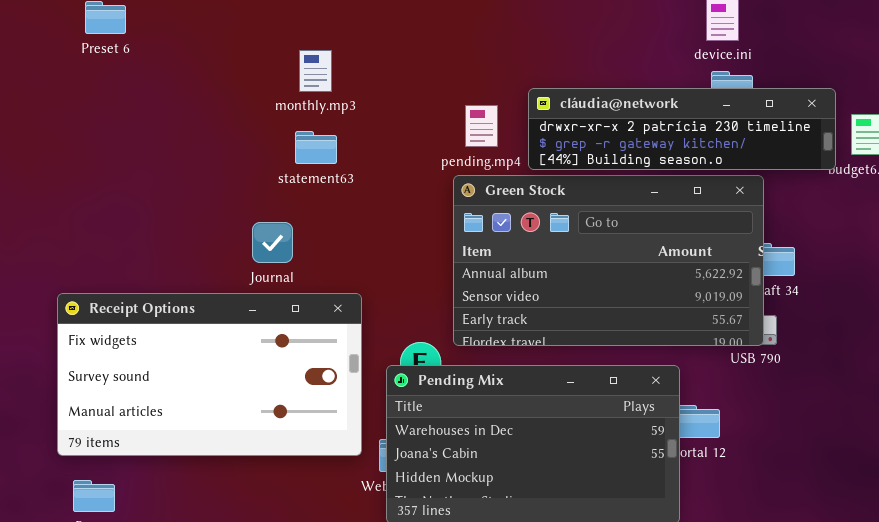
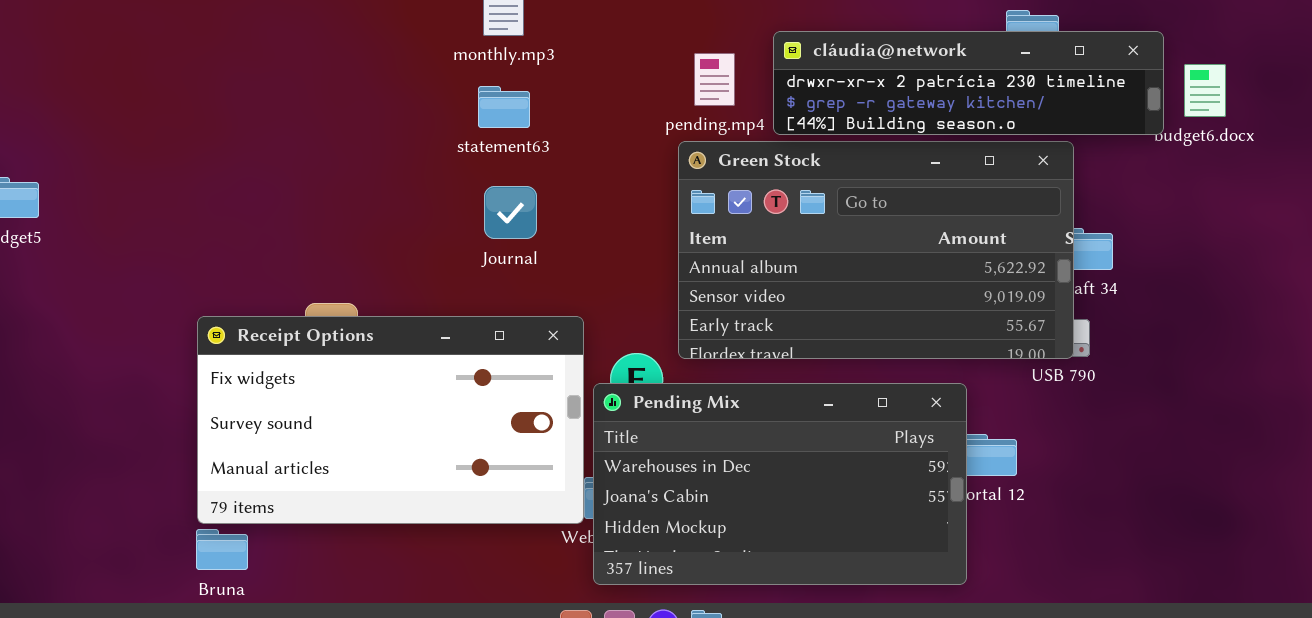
Journal: [252,222,293,263] -> [484,186,537,239], moved
Receipt Options: [57,293,362,456] -> [197,316,584,524], moved

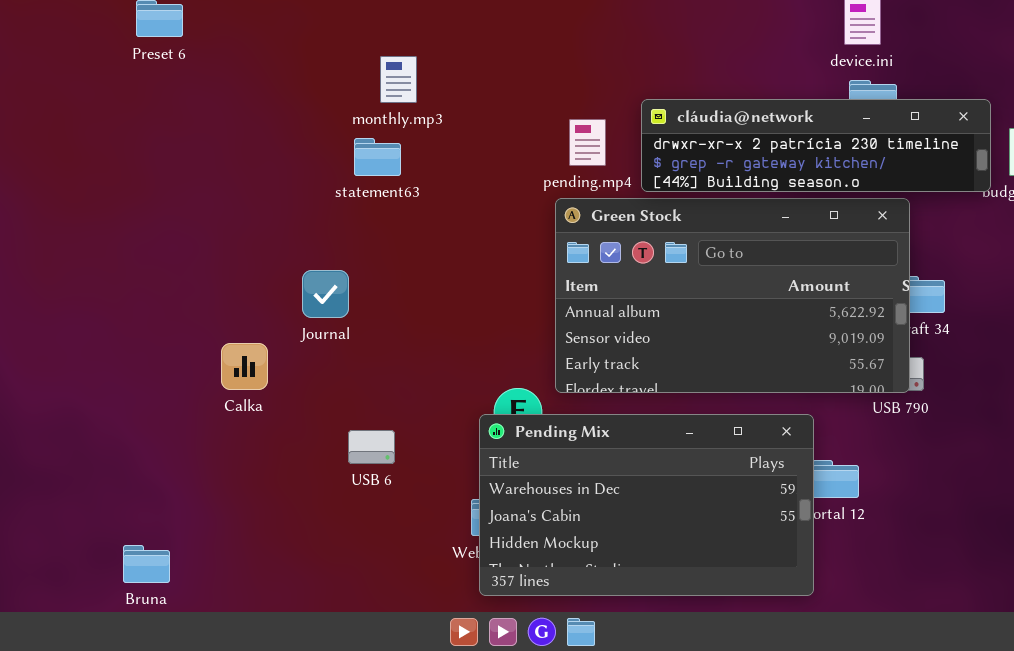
statement63: [478,86,530,128] -> [354,138,401,176], moved
Journal: [484,186,537,239] -> [302,270,349,318], moved
Receipt Options: [197,316,584,524] -> none, closed

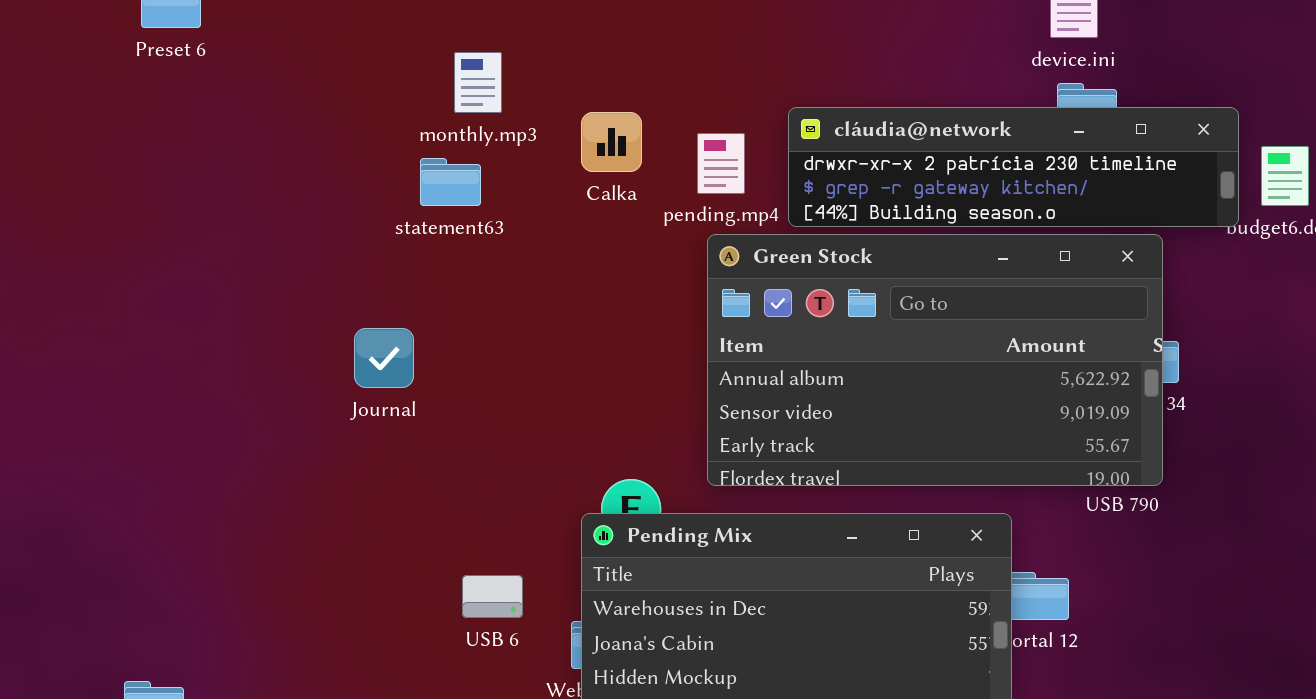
Green Stock: [555,198,910,393] -> [707,234,1163,486], moved
Calka: [221,343,268,390] -> [581,112,642,172], moved
USB 6: [348,430,395,464] -> [462,575,523,618], moved

